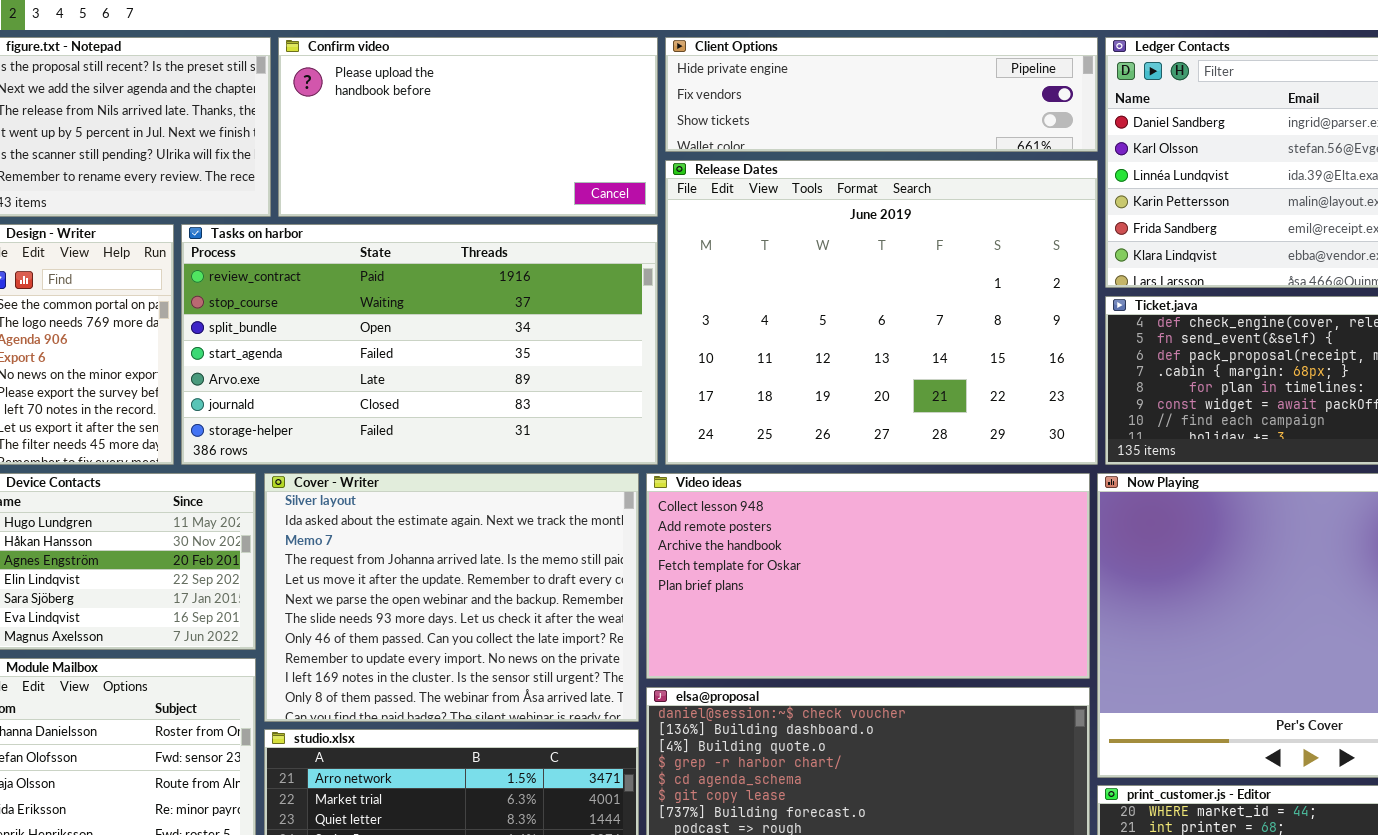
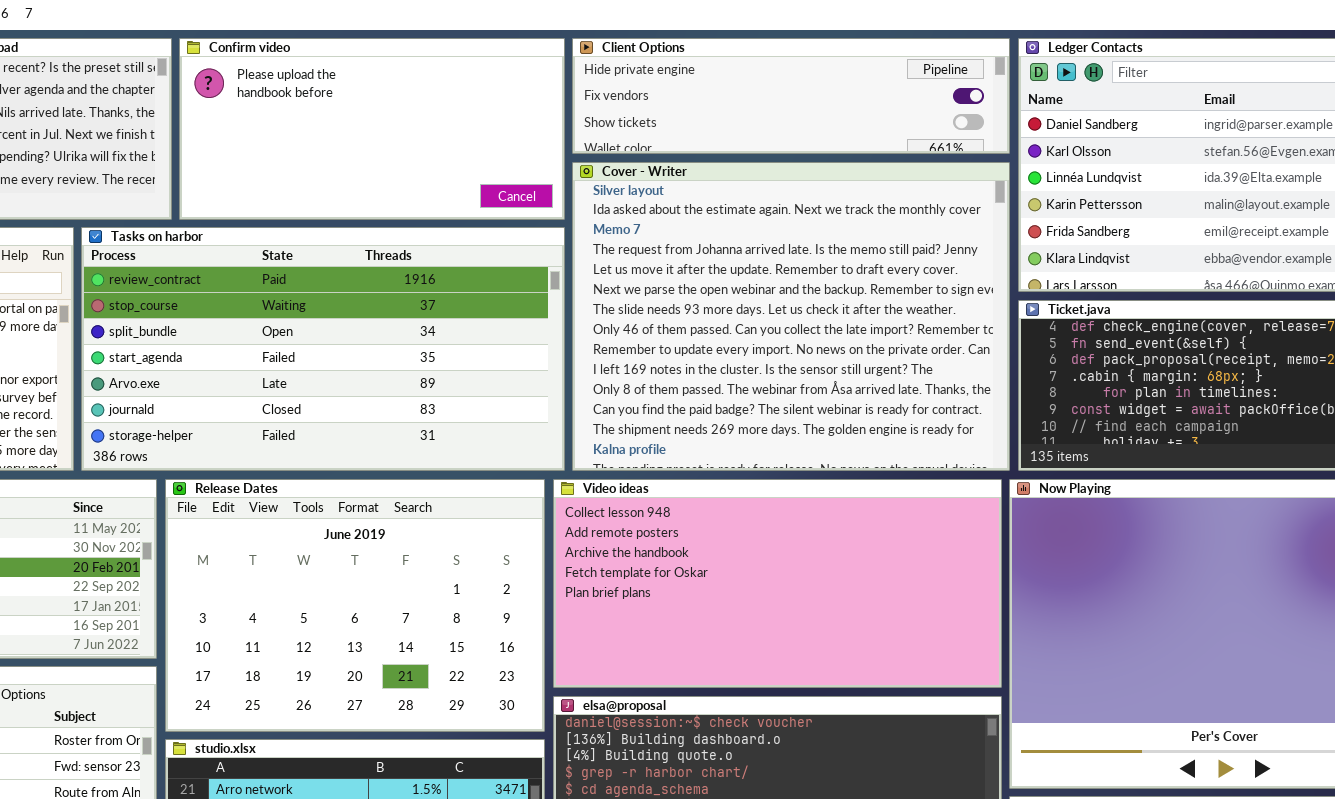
Release Dates: [665,160,1098,465] -> [165,479,545,732], moved, resized
Cover - Writer: [264,473,639,722] -> [572,162,1010,471], moved, resized

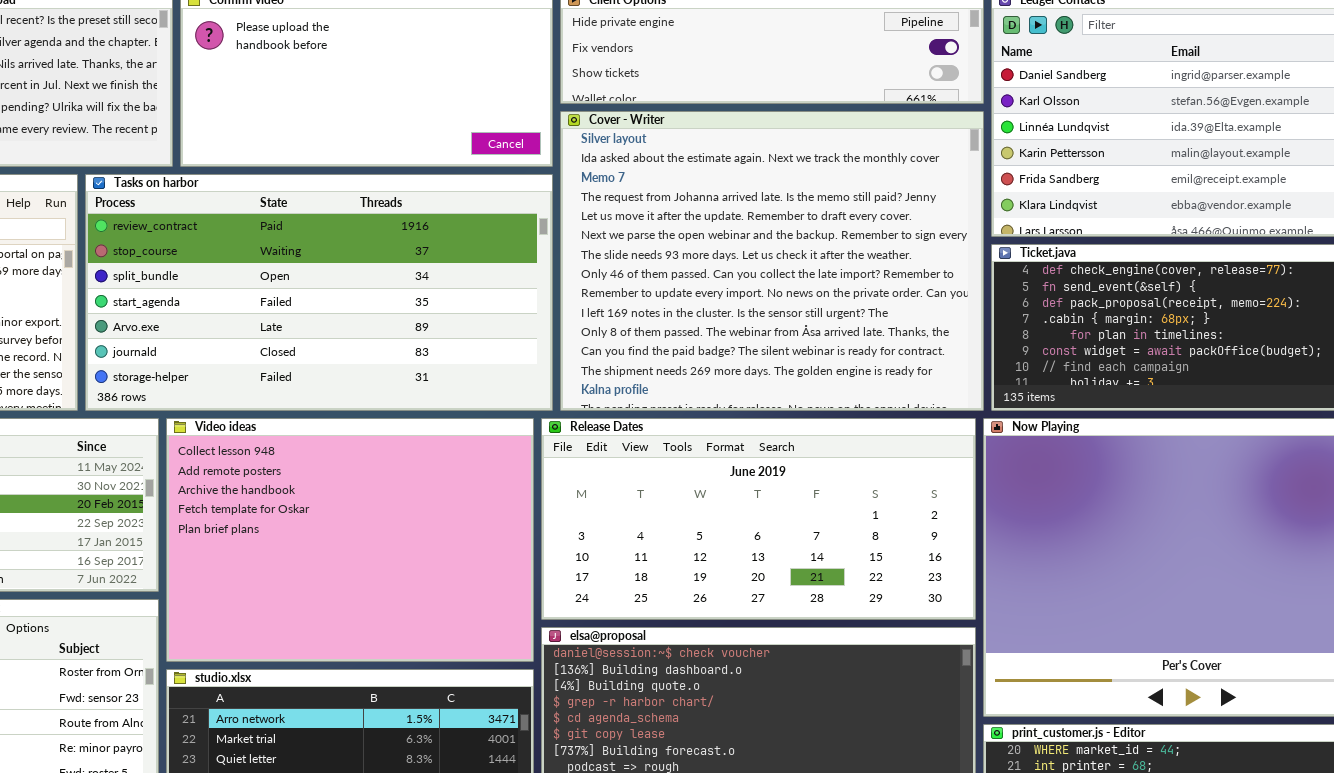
Release Dates: [165,479,545,732] -> [541,418,976,620], moved, resized
Video ideas: [553,479,1002,688] -> [166,418,534,662], moved, resized

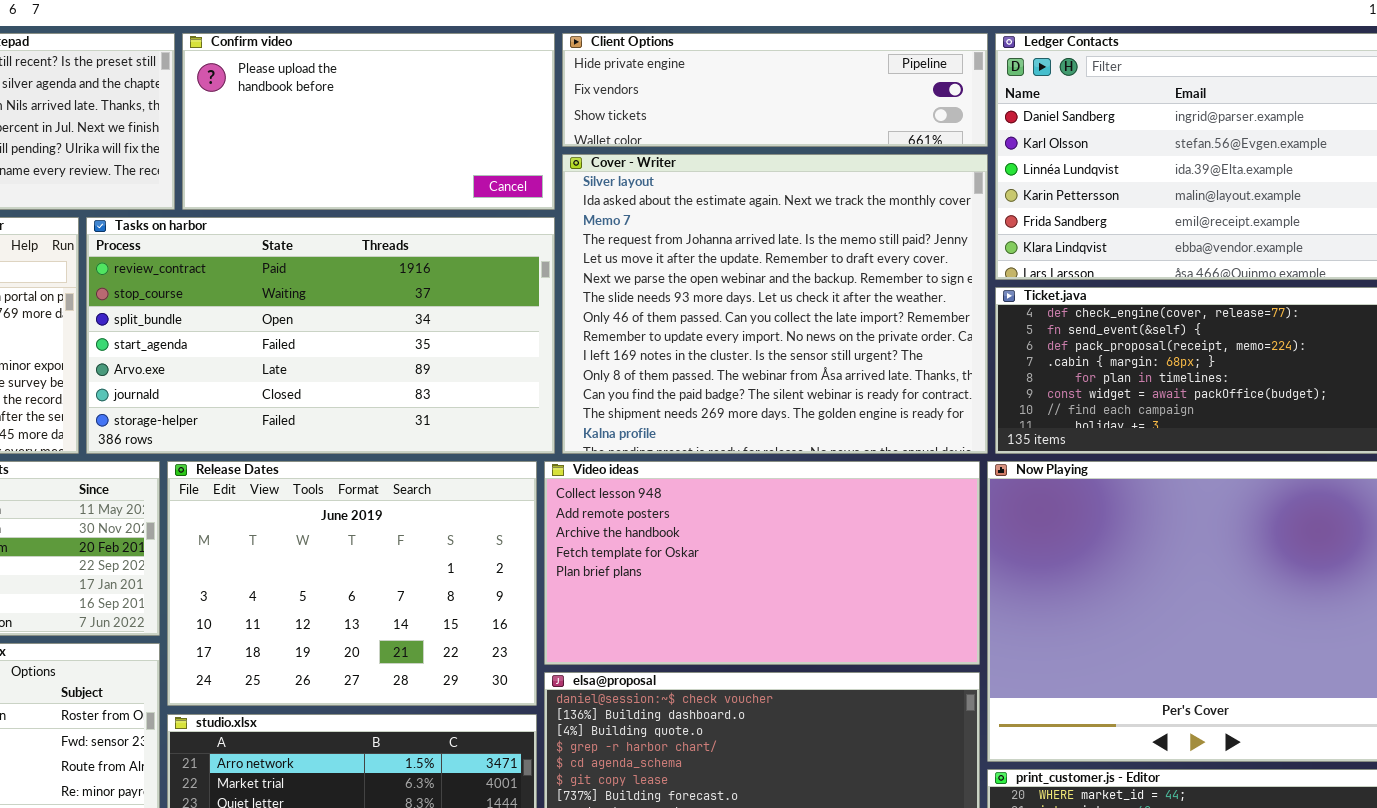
Video ideas: [166,418,534,662] -> [544,461,980,665], moved, resized
Release Dates: [541,418,976,620] -> [167,461,537,706], moved, resized

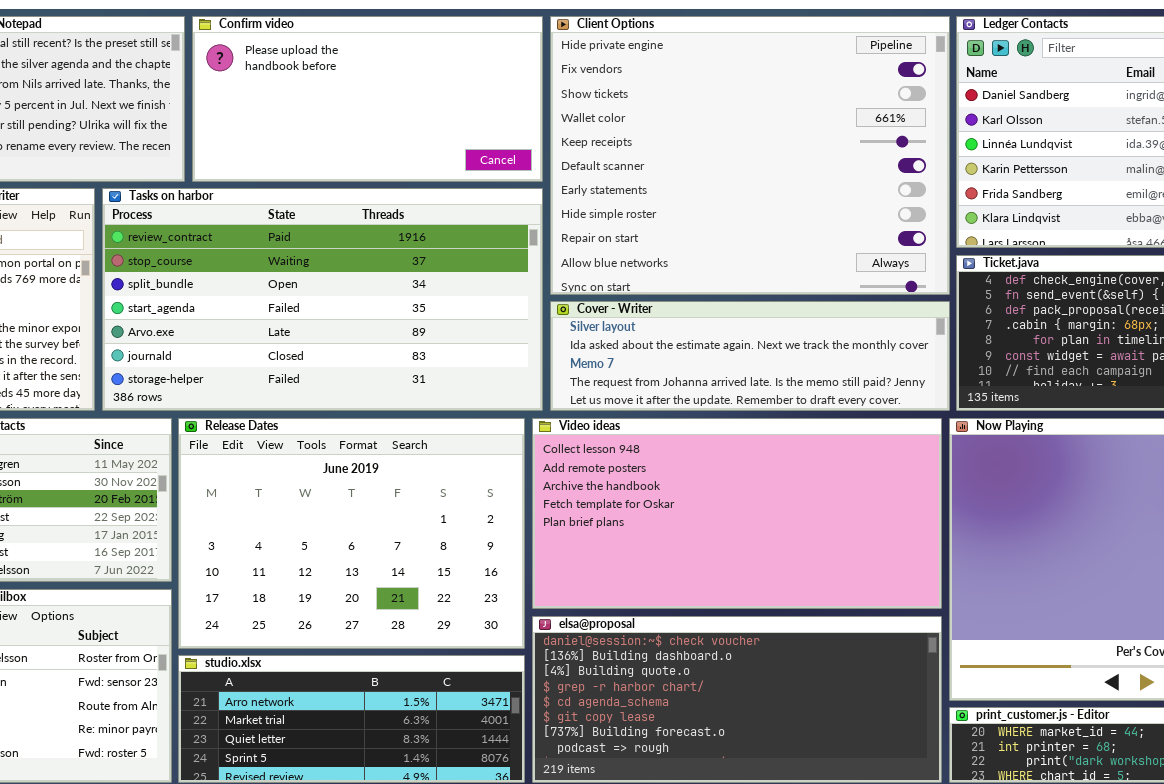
Client Options: [562,33,988,147] -> [550,16,950,295], resized
Cover - Writer: [562,154,988,454] -> [550,301,950,411], resized

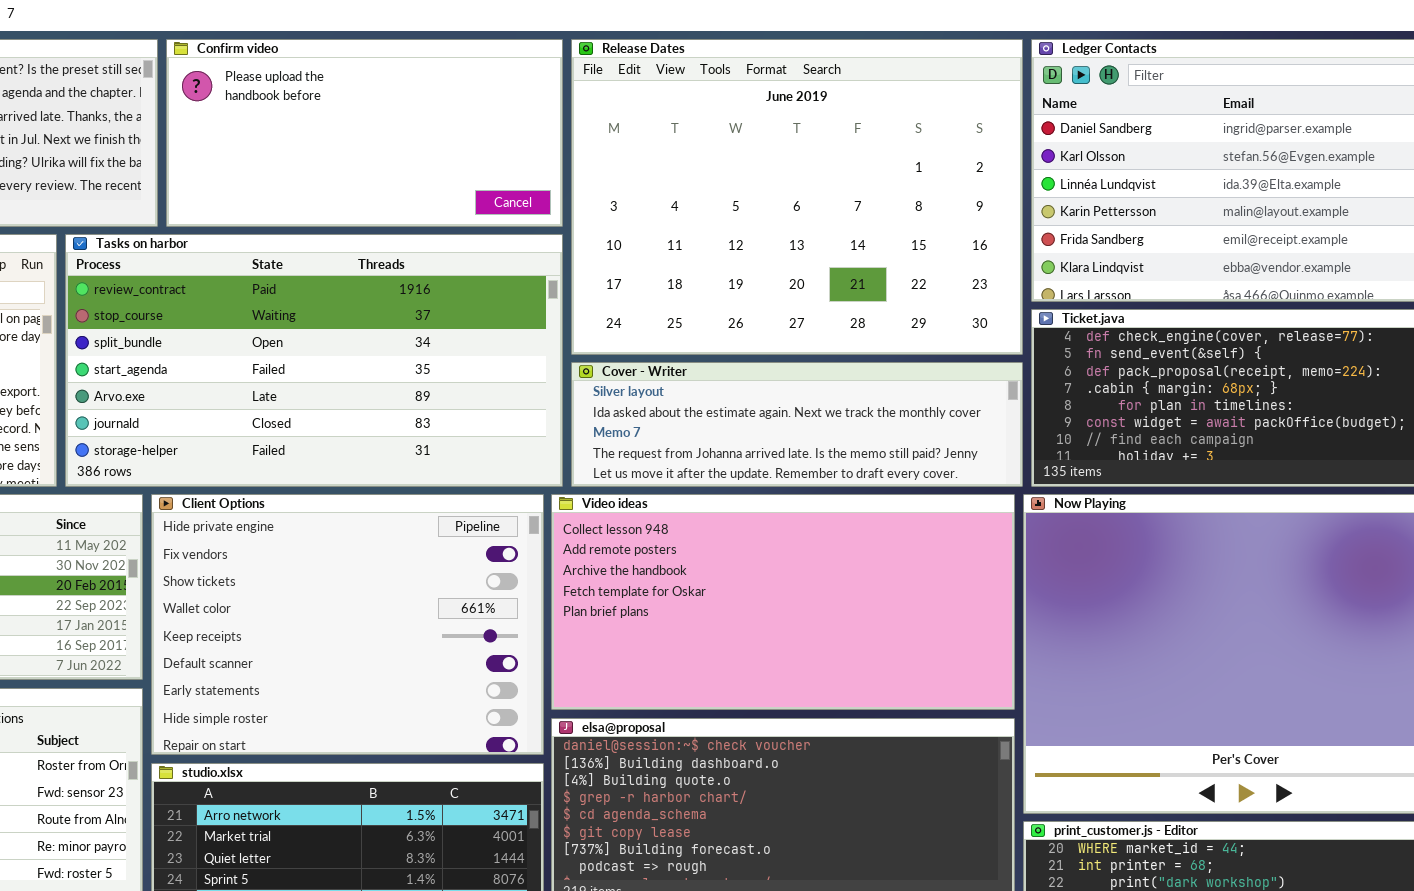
Client Options: [550,16,950,295] -> [151,494,544,755], moved, resized
Release Dates: [178,418,525,649] -> [571,39,1023,355], moved, resized

